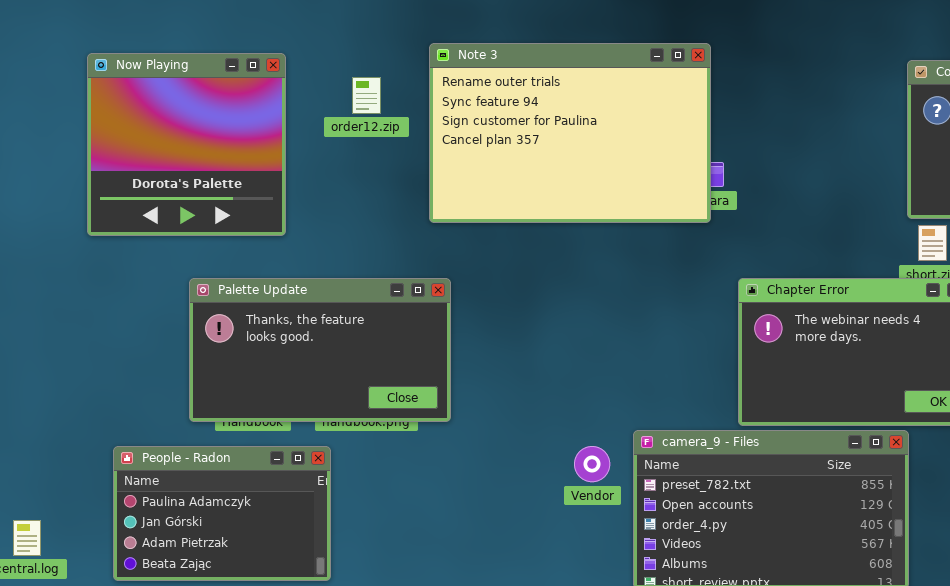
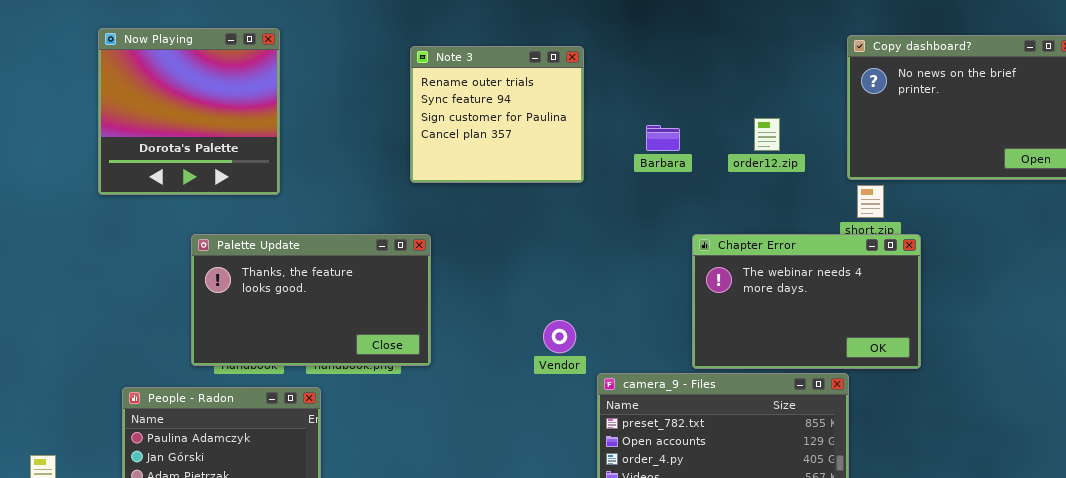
Note 3: [429,43,711,223] -> [410,46,584,183], resized
order12.zip: [352,77,381,114] -> [754,118,780,151], moved
Vendor: [574,446,610,482] -> [543,320,576,353], moved

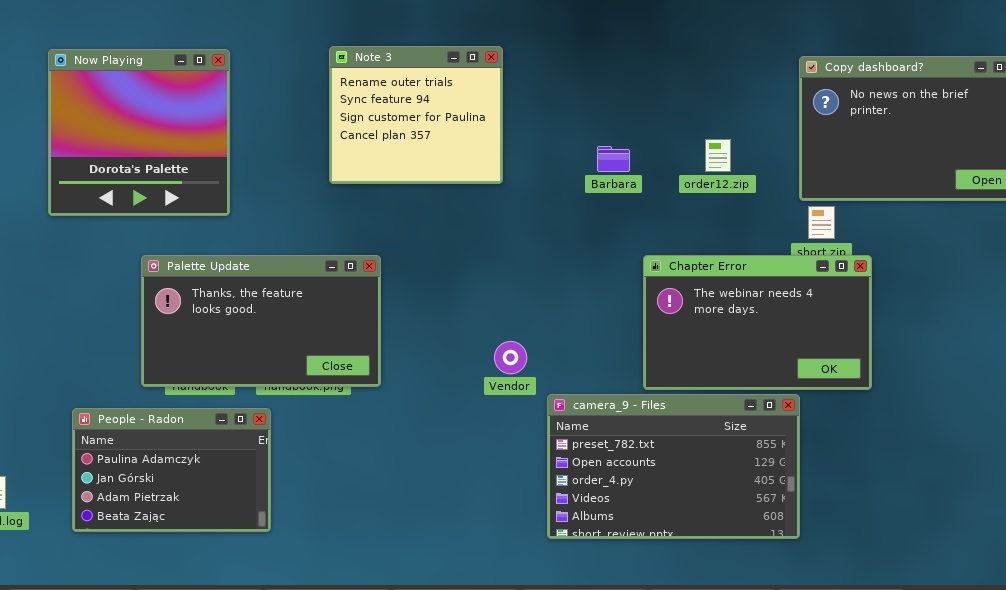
Note 3: [410,46,584,183] -> [329,46,503,184], moved

